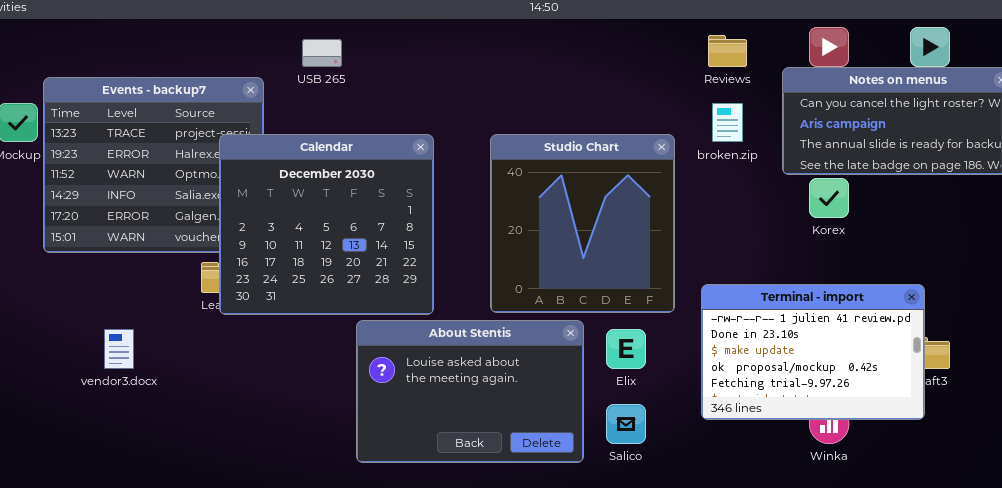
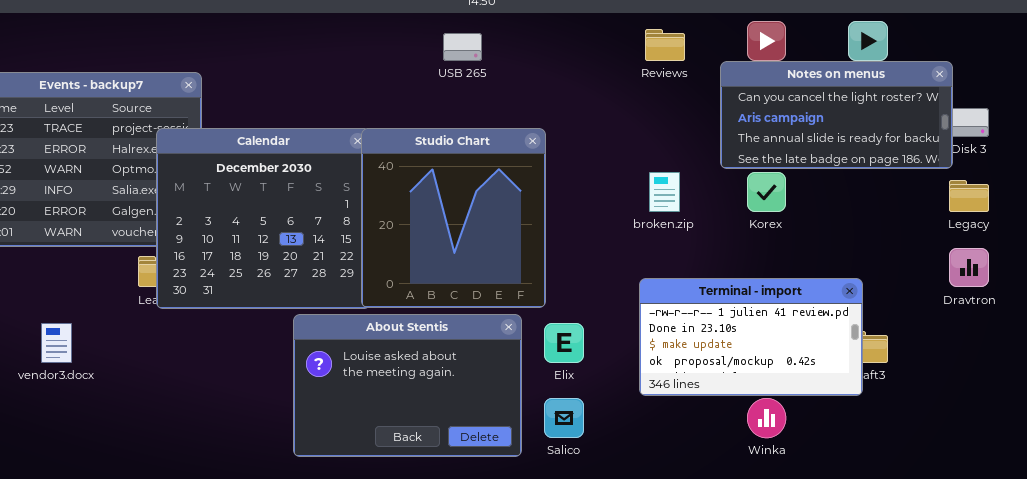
USB 265: [302,39,342,67] -> [443,33,482,61], moved
broken.zip: [712,103,743,142] -> [649,172,680,212], moved
Studio Chart: [490,134,675,313] -> [361,128,546,308], moved
Terminal - import: [701,284,925,420] -> [639,278,863,396], resized

